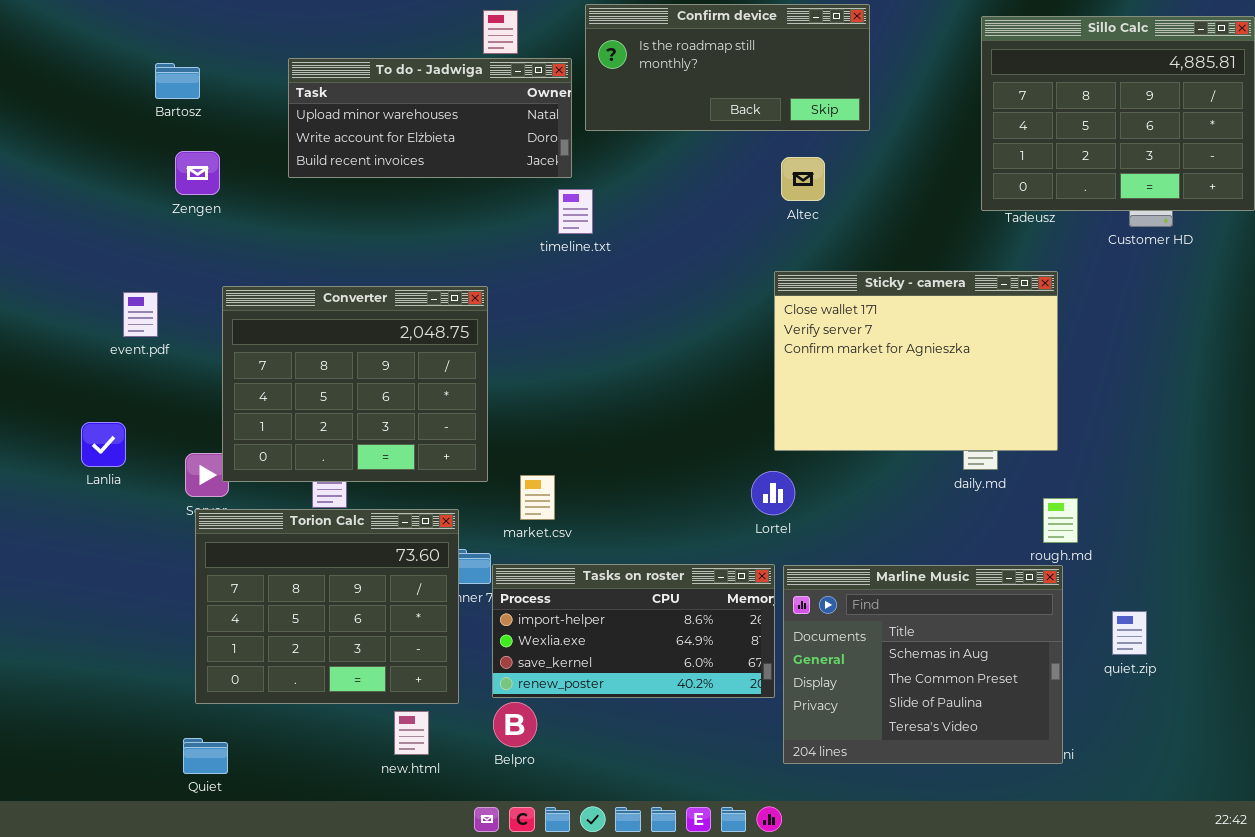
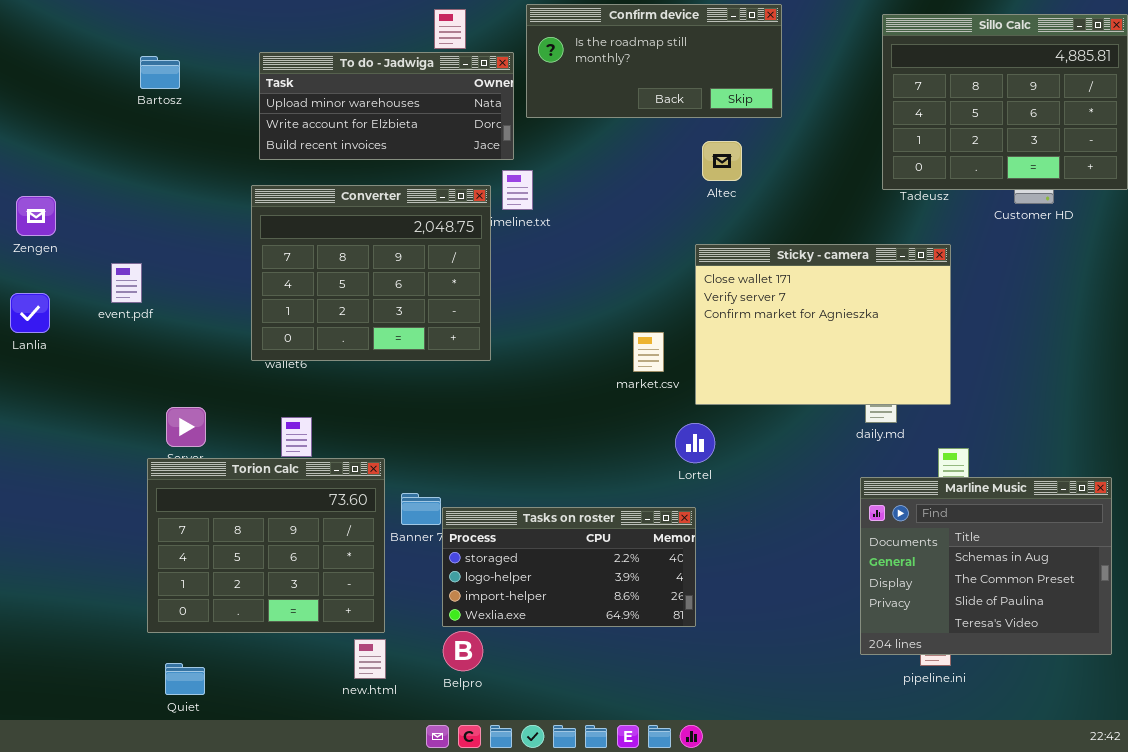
Zengen: [175,151,220,195] -> [16,196,56,236], moved
Converter: [222,286,488,482] -> [251,185,491,361], moved
Lanlia: [81,422,126,467] -> [10,293,50,333], moved
market.csv: [520,475,555,520] -> [633,332,664,372], moved
Torion Calc: [195,509,459,704] -> [147,458,385,633], moved
Tasks on roster: [492,564,775,698] -> [442,507,696,627], scrolled up 2 rows
Marline Music: [783,565,1063,764] -> [860,477,1112,655], moved

